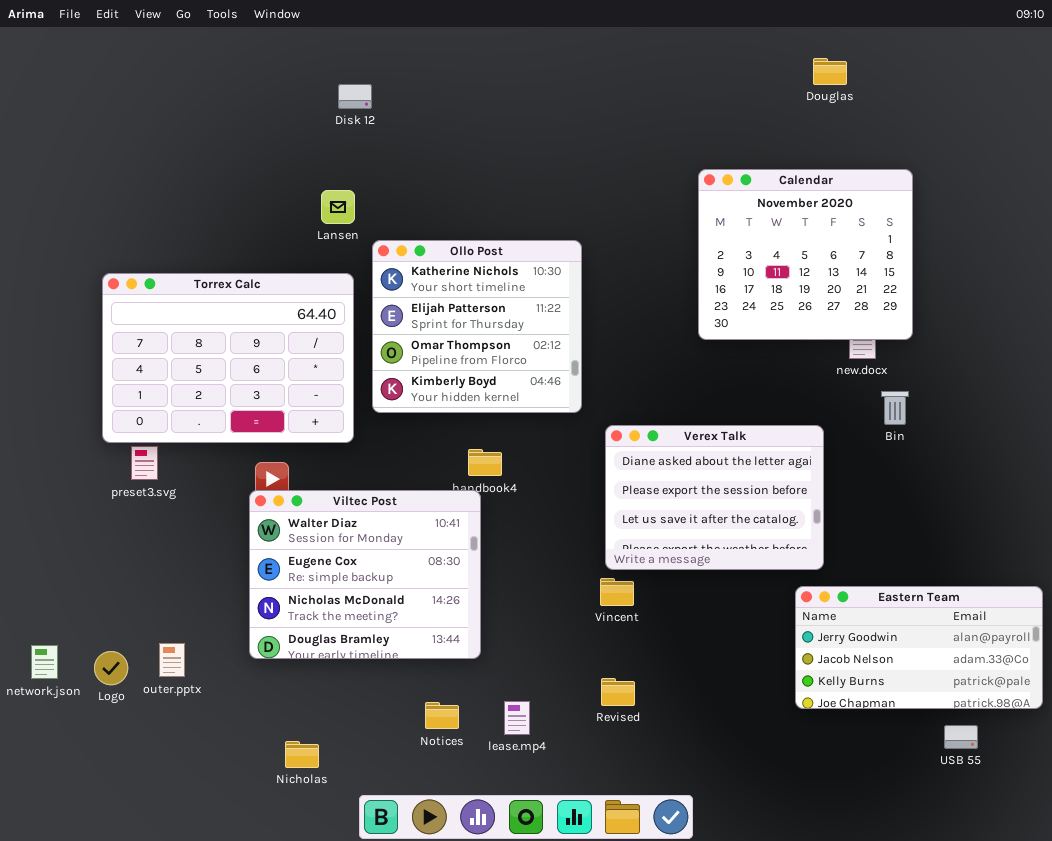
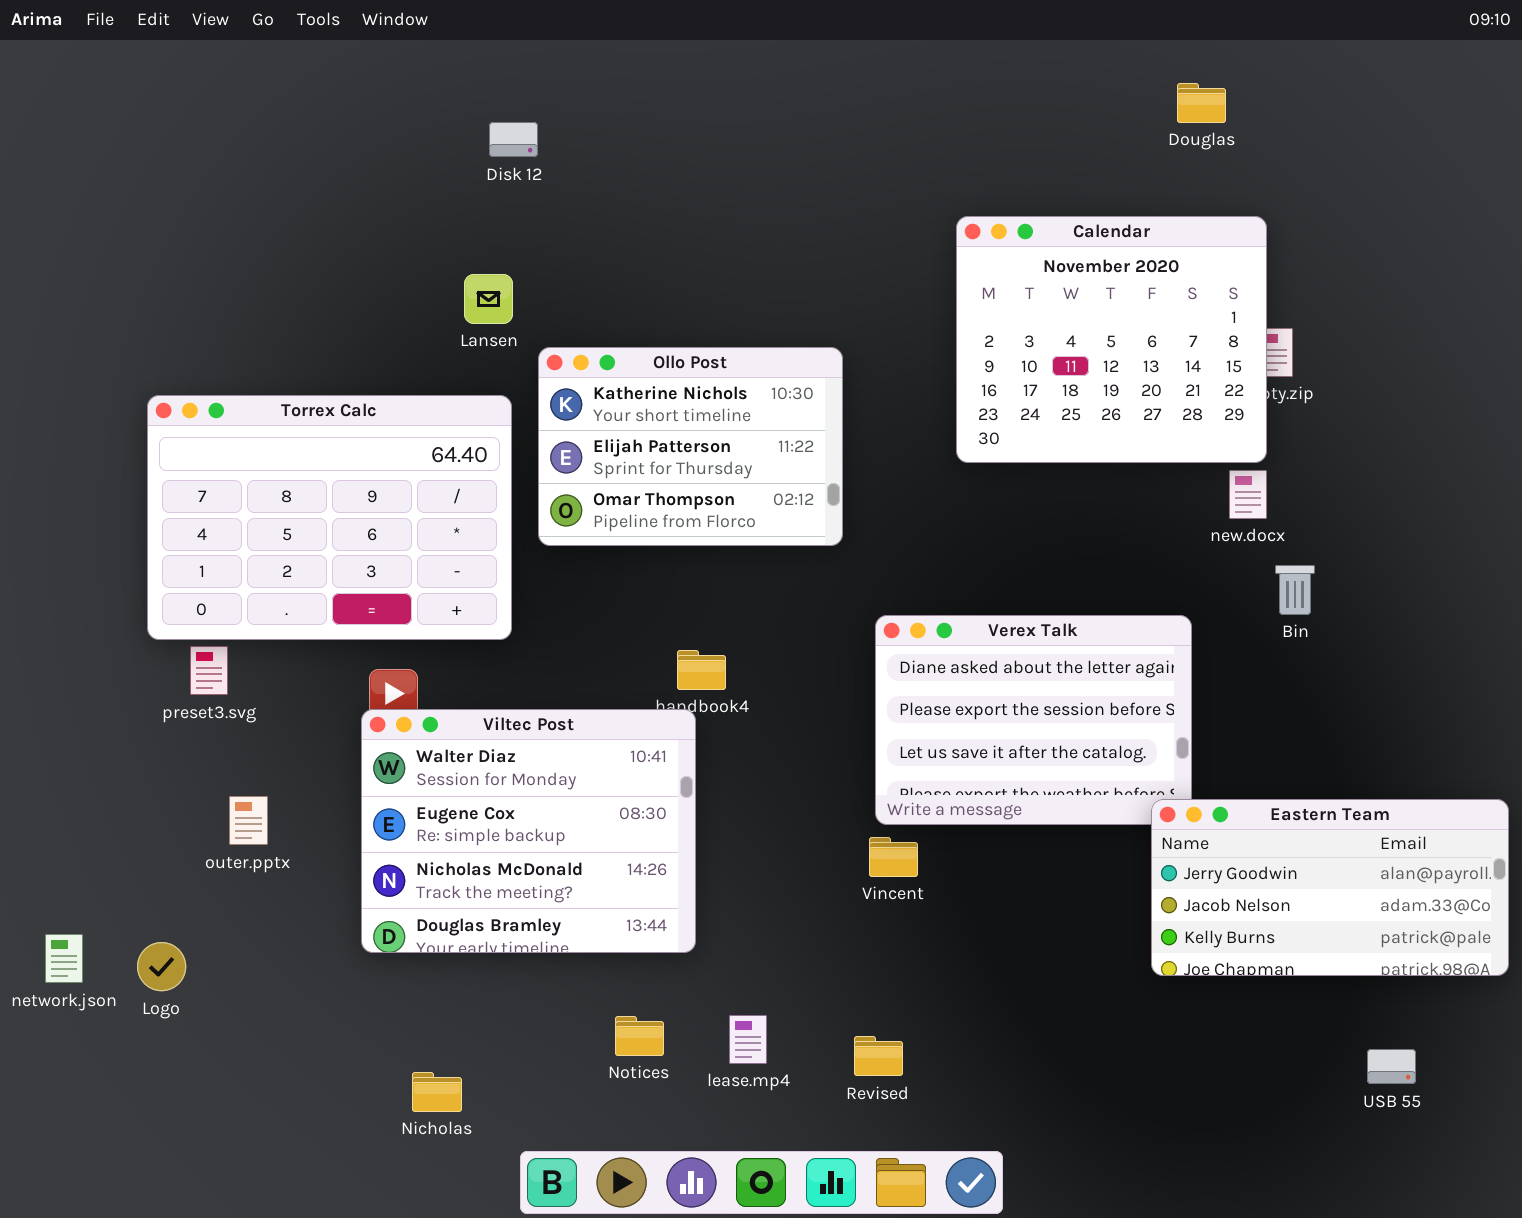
Calendar: [698,169,913,340] -> [956,216,1267,463], moved
Ollo Post: [372,240,582,413] -> [538,347,843,546], resized
Eastern Team: [795,586,1043,709] -> [1151,799,1509,976], moved
outer.pptx: [159,643,185,677] -> [229,796,268,845], moved
Revised: [601,678,635,706] -> [854,1036,903,1076], moved

